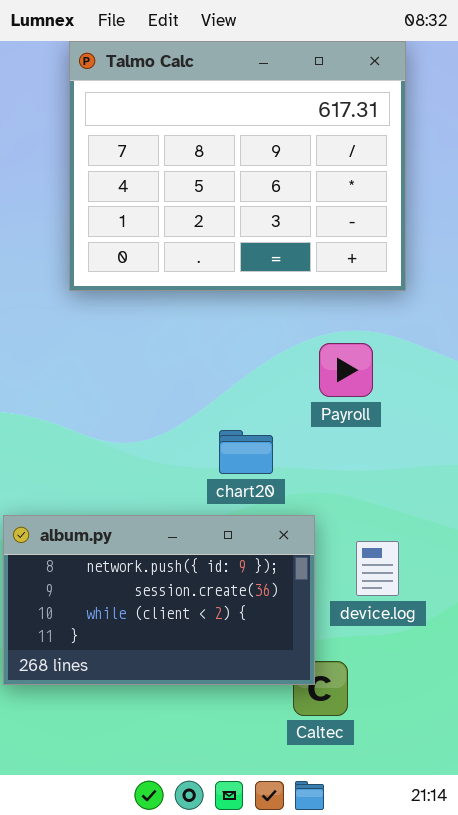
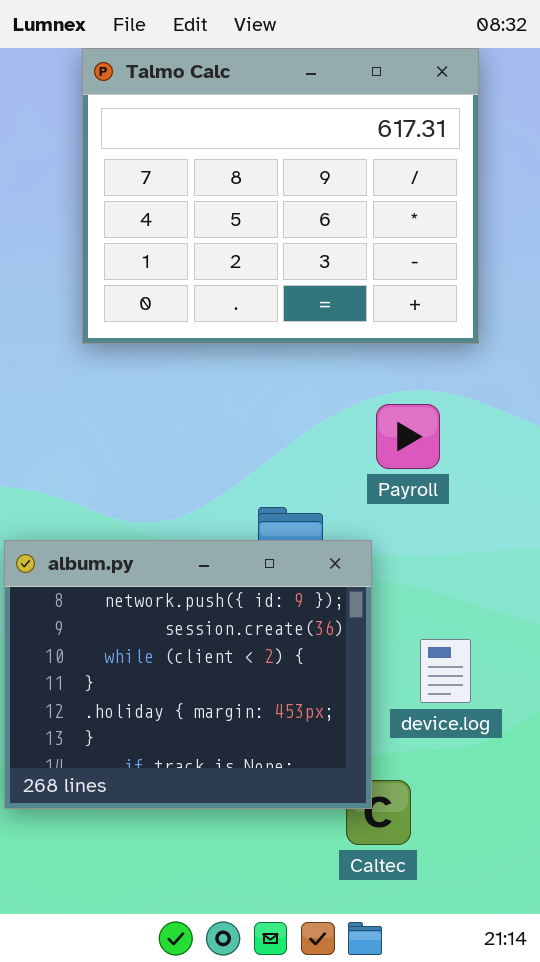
album.py: [3,515,315,685] -> [4,540,372,809], resized

